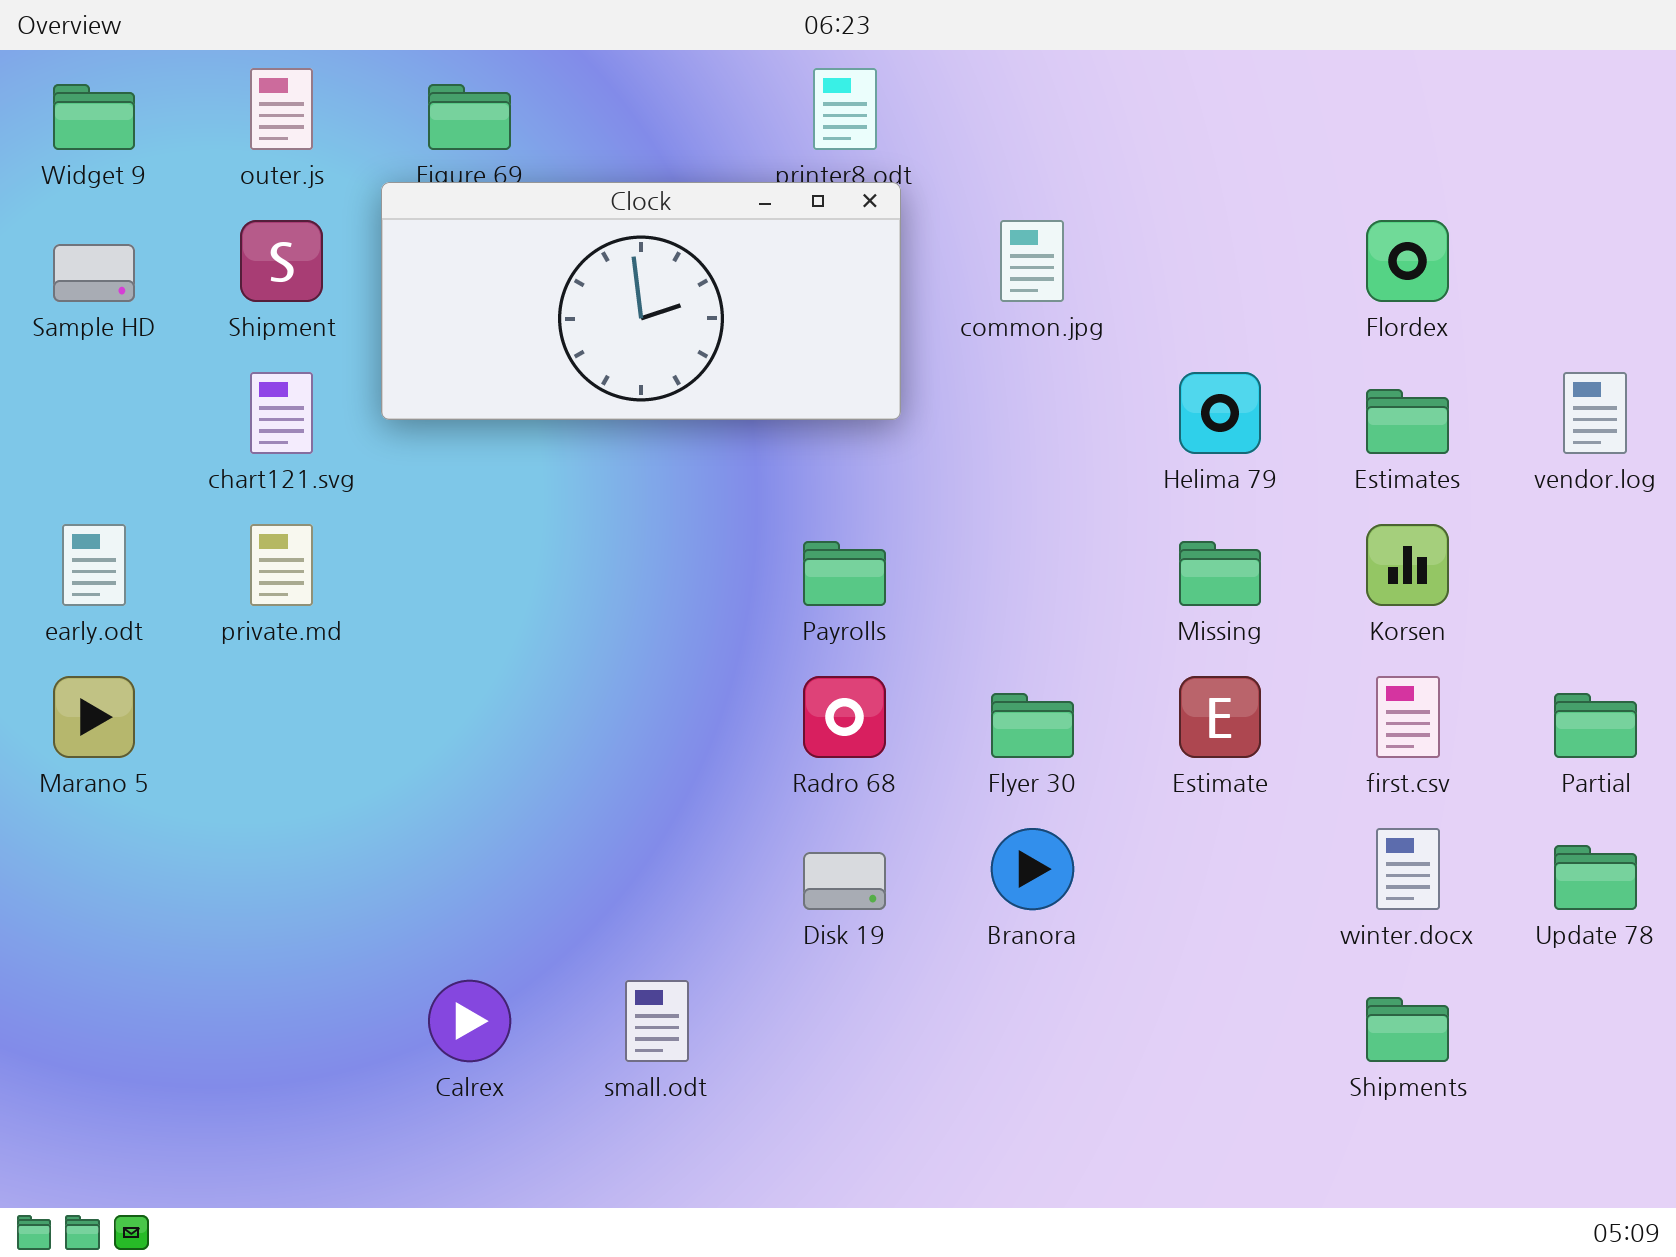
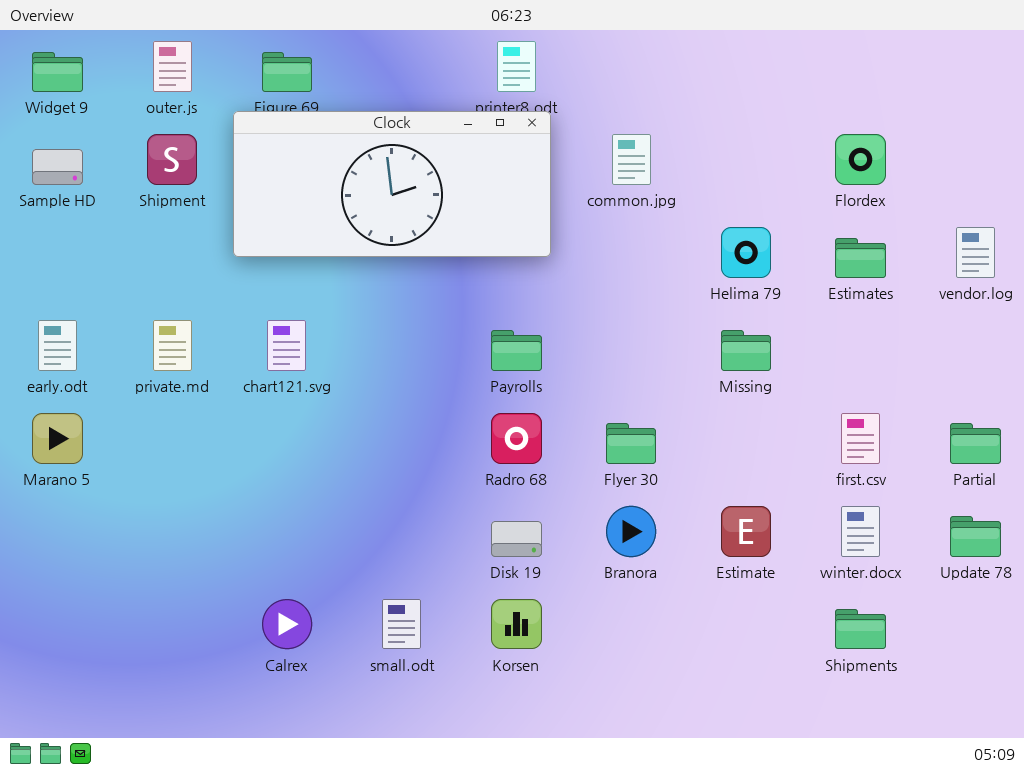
chart121.svg: [250,372,313,454] -> [267,320,306,371], moved
Korsen: [1366,524,1449,606] -> [491,599,542,649], moved
Estimate: [1179,676,1261,758] -> [721,506,771,557], moved

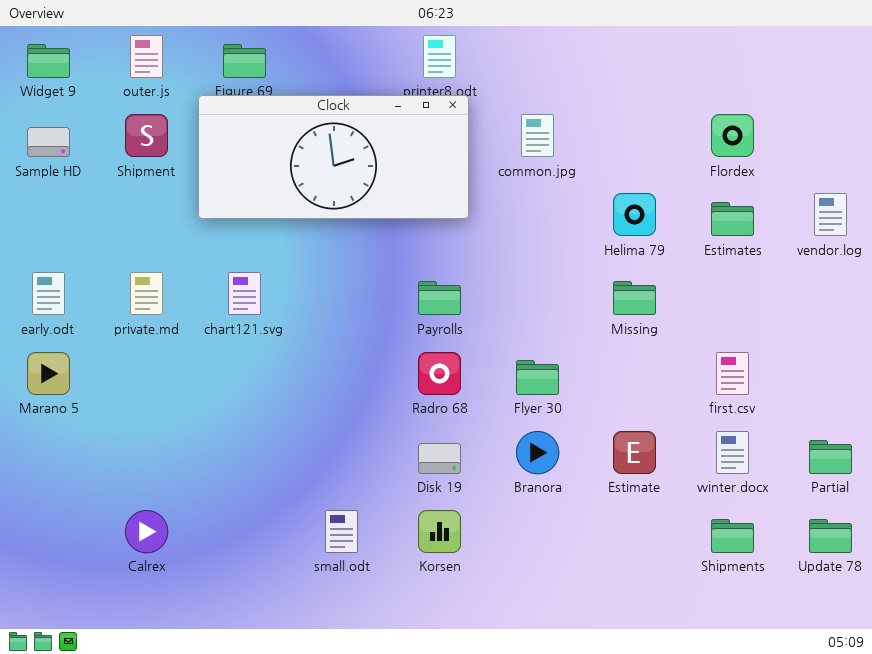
Partial: [950,423,1001,464] -> [809,440,852,474], moved
Update 78: [950,516,1001,557] -> [809,519,852,553], moved
Calrex: [262,599,312,649] -> [125,510,168,553], moved

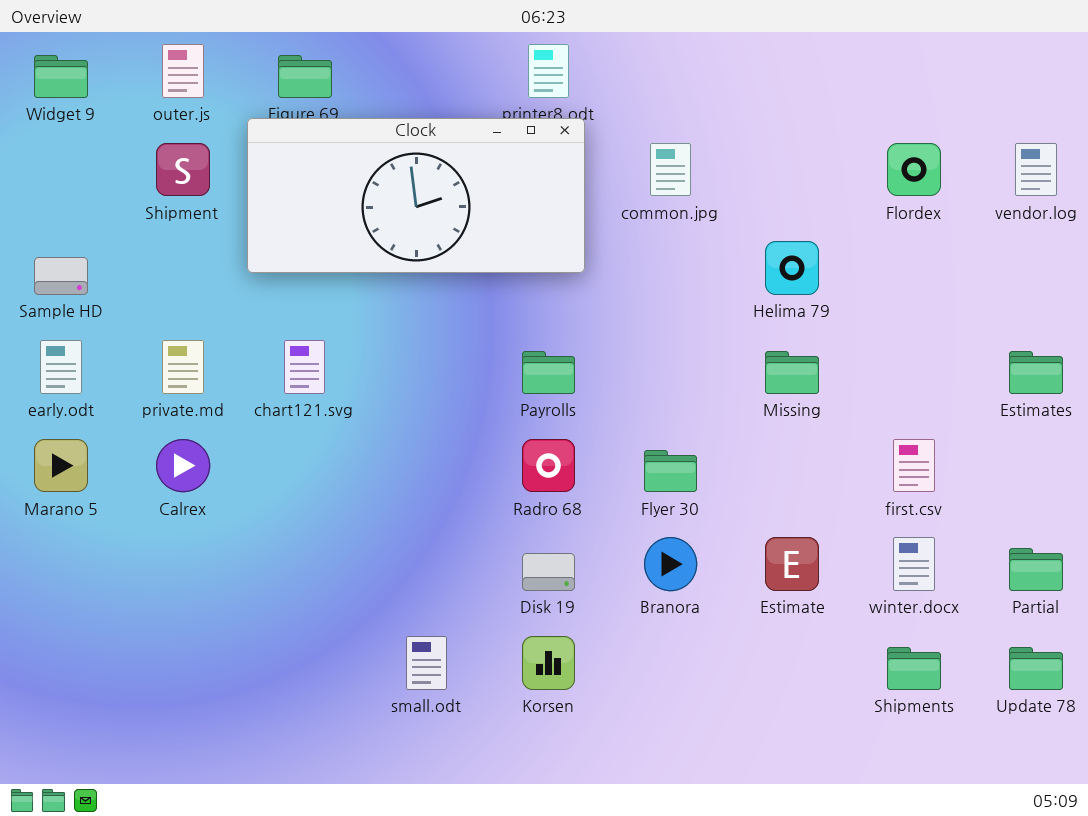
Sample HD: [27,127,70,157] -> [34,257,88,295], moved
vendor.log: [814,193,847,236] -> [1015,143,1057,196], moved
Estimates: [711,202,754,236] -> [1009,351,1063,394], moved
Calrex: [125,510,168,553] -> [156,439,210,492], moved

